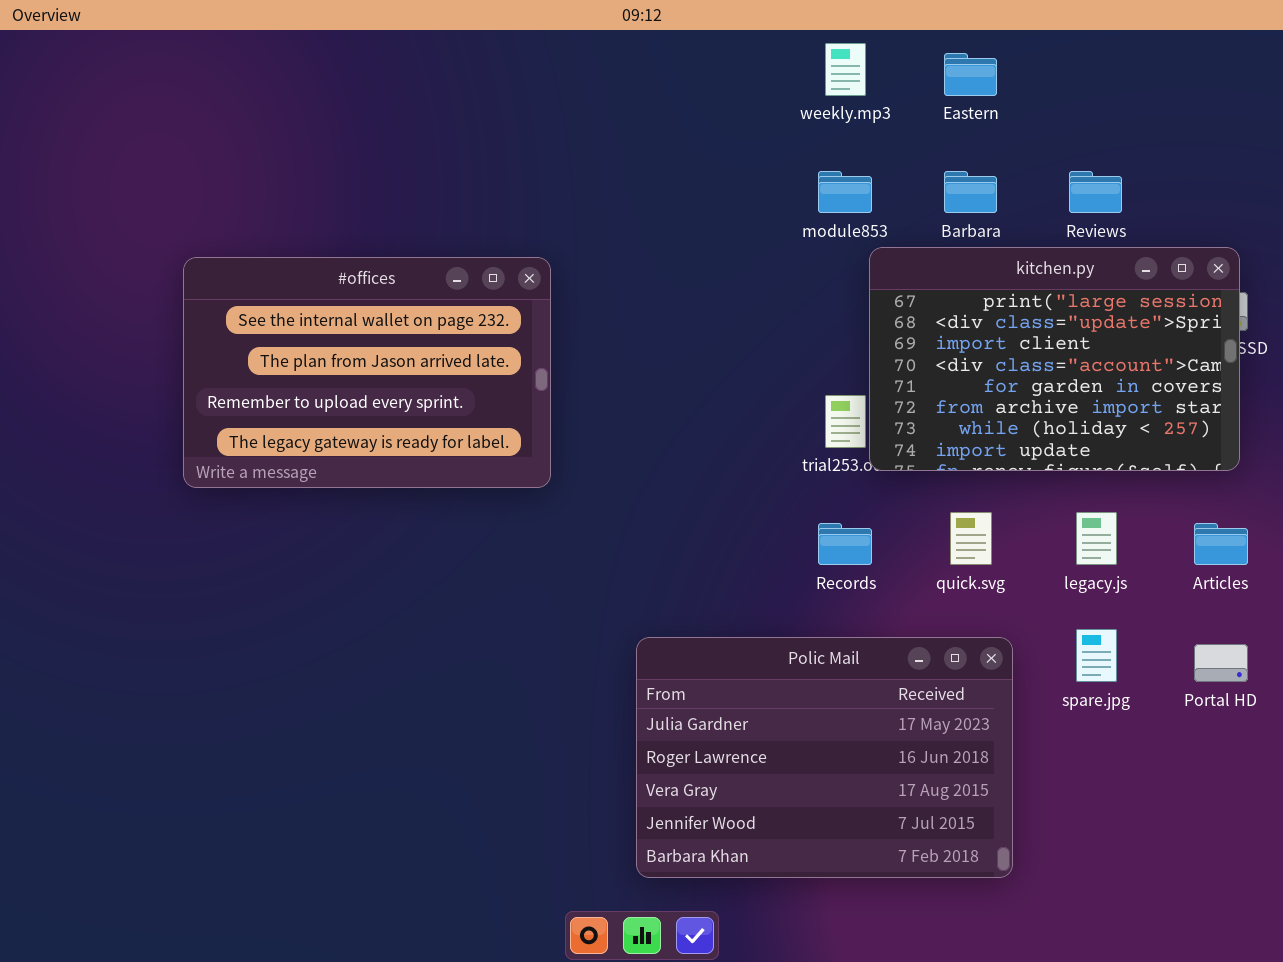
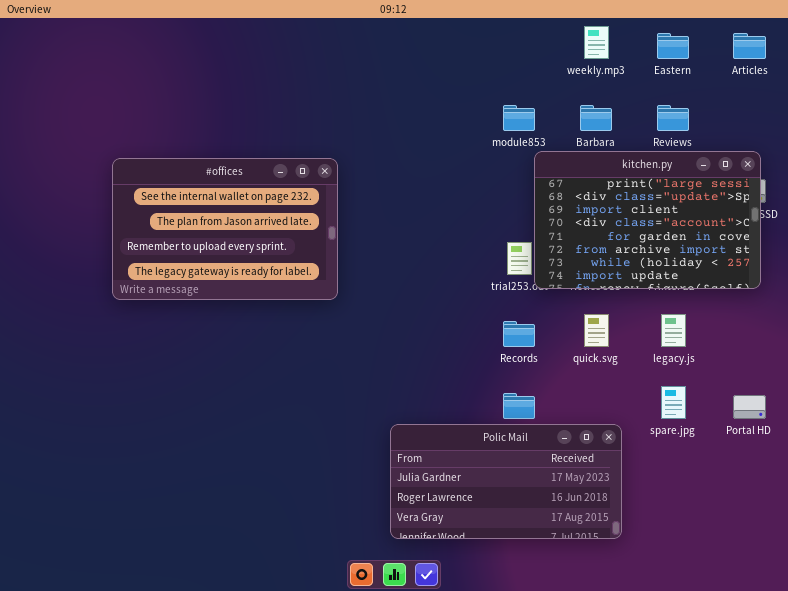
weekly.mp3: [825,43,866,96] -> [584,26,609,59], moved
Eastern: [944,53,997,96] -> [657,33,689,59], moved
Articles: [1194,523,1248,565] -> [733,33,766,59], moved
Polic Mail: [636,637,1013,878] -> [390,424,622,539], resized

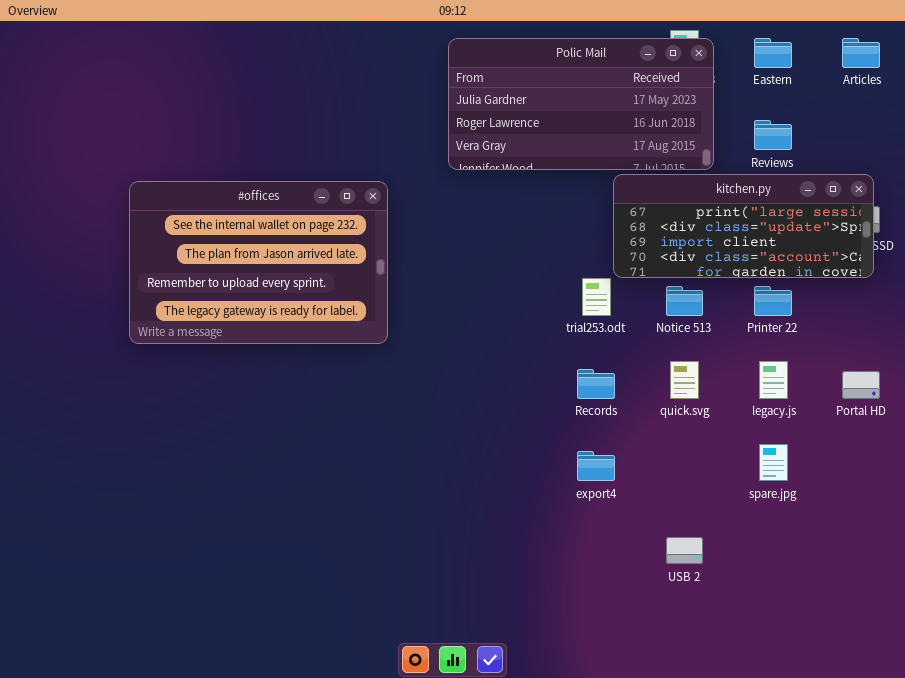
kitchen.py: [534,151,761,289] -> [613,174,874,278], resized
Portal HD: [733,395,766,419] -> [842,371,880,399], moved
Polic Mail: [390,424,622,539] -> [448,38,714,170], moved

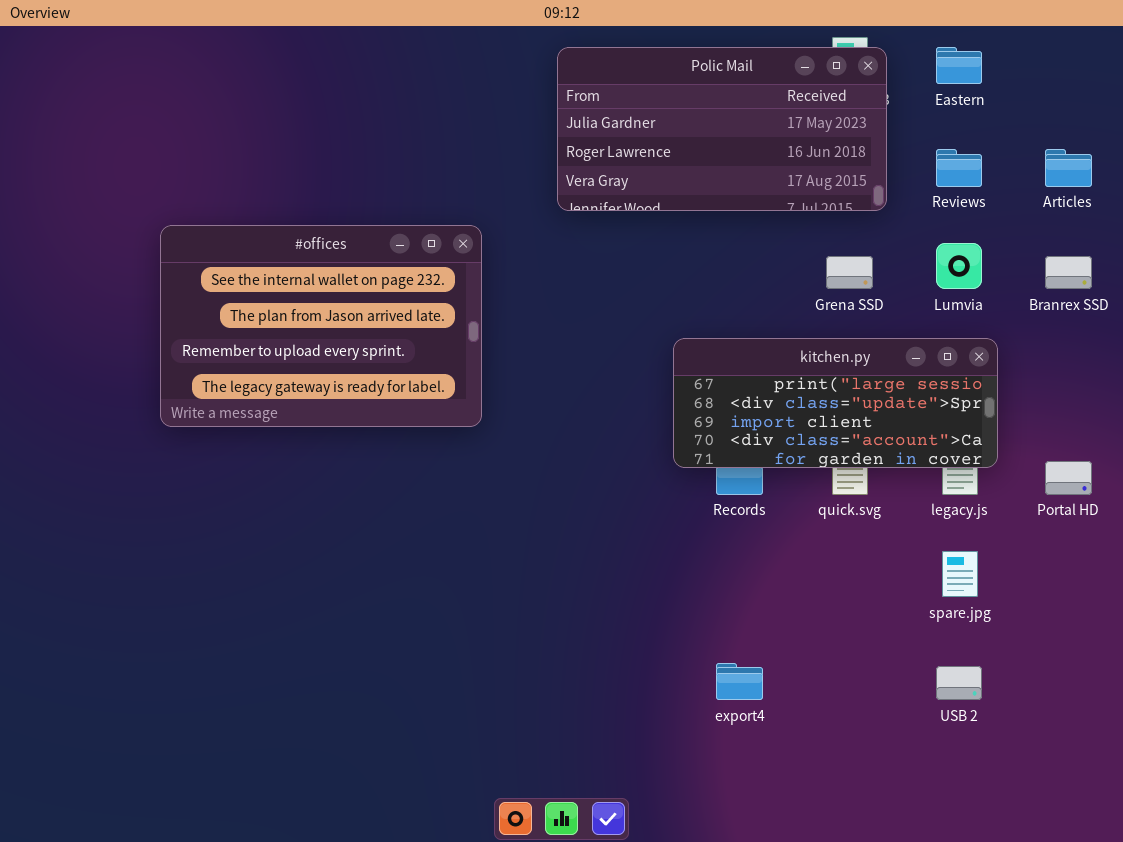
Articles: [842,38,880,68] -> [1045,149,1092,187], moved
kitchen.py: [613,174,874,278] -> [673,338,998,468], moved
export4: [577,451,615,481] -> [716,663,763,700], moved
USB 2: [666,537,703,564] -> [936,666,982,700], moved

